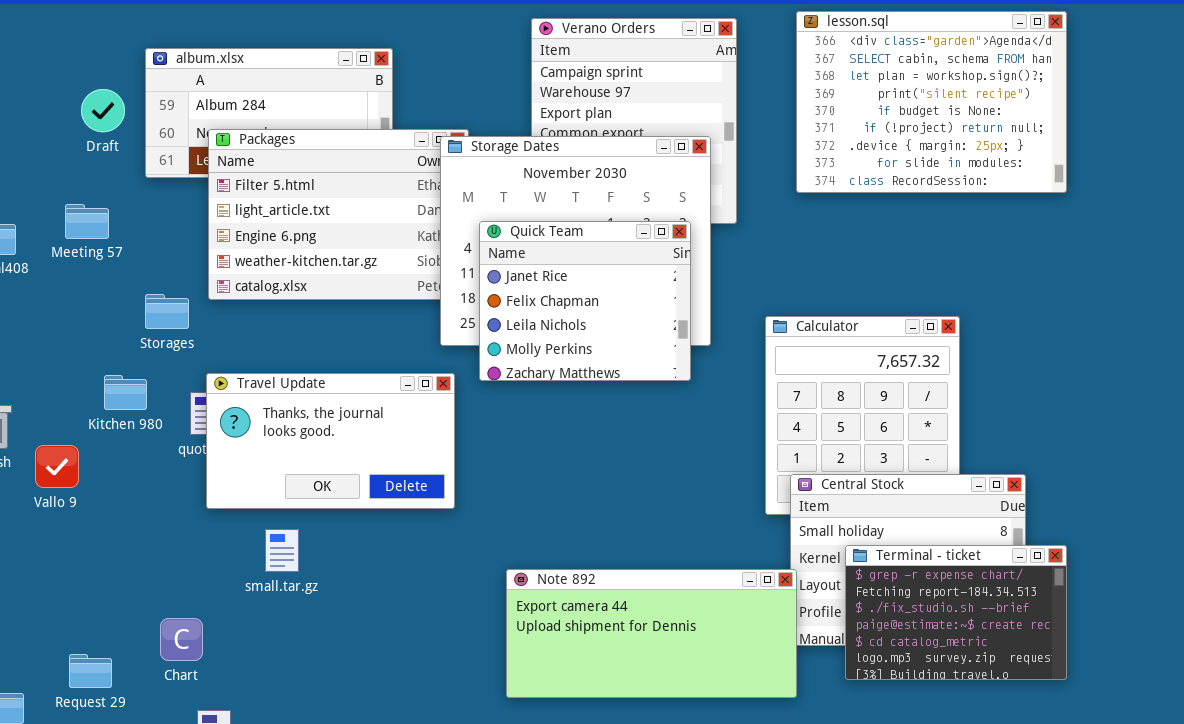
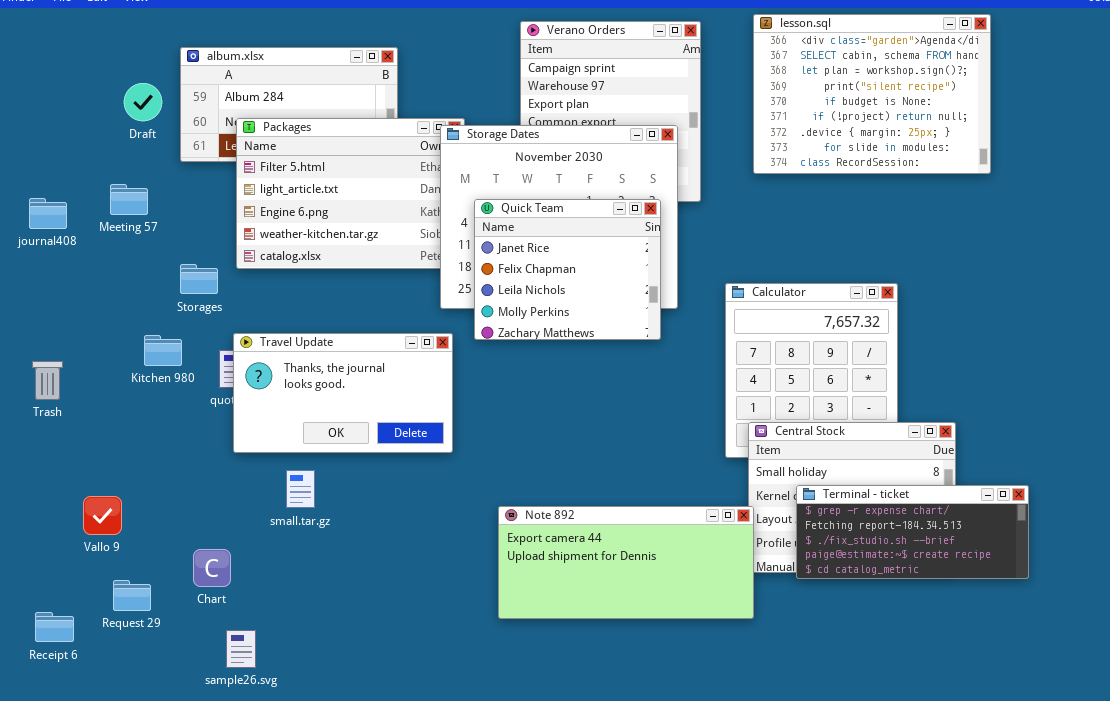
Vallo 9: [35,445,79,488] -> [83,496,122,535], moved
Terminal - ticket: [845,545,1067,680] -> [796,485,1029,579], resized

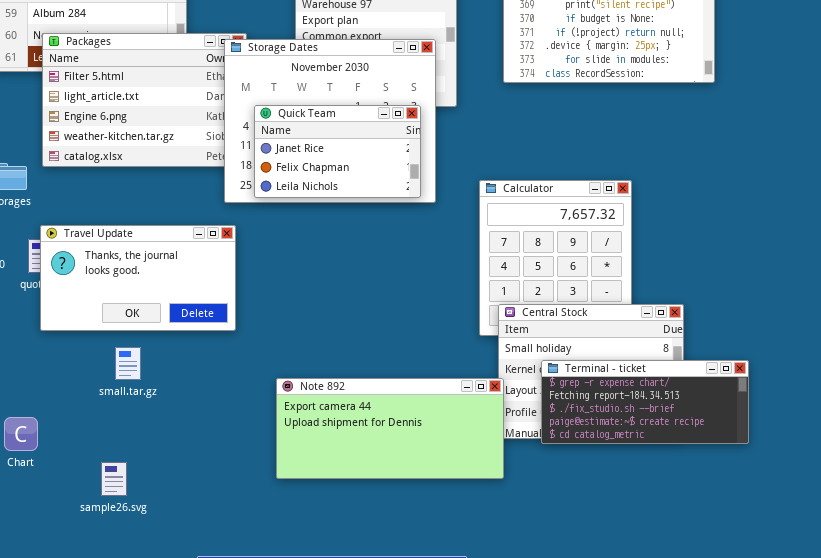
Quick Team: [474,199,661,340] -> [254,105,421,198], resized
small.tar.gz: [286,470,315,508] -> [115,347,141,380], moved
sample26.svg: [226,630,256,668] -> [101,462,127,496], moved

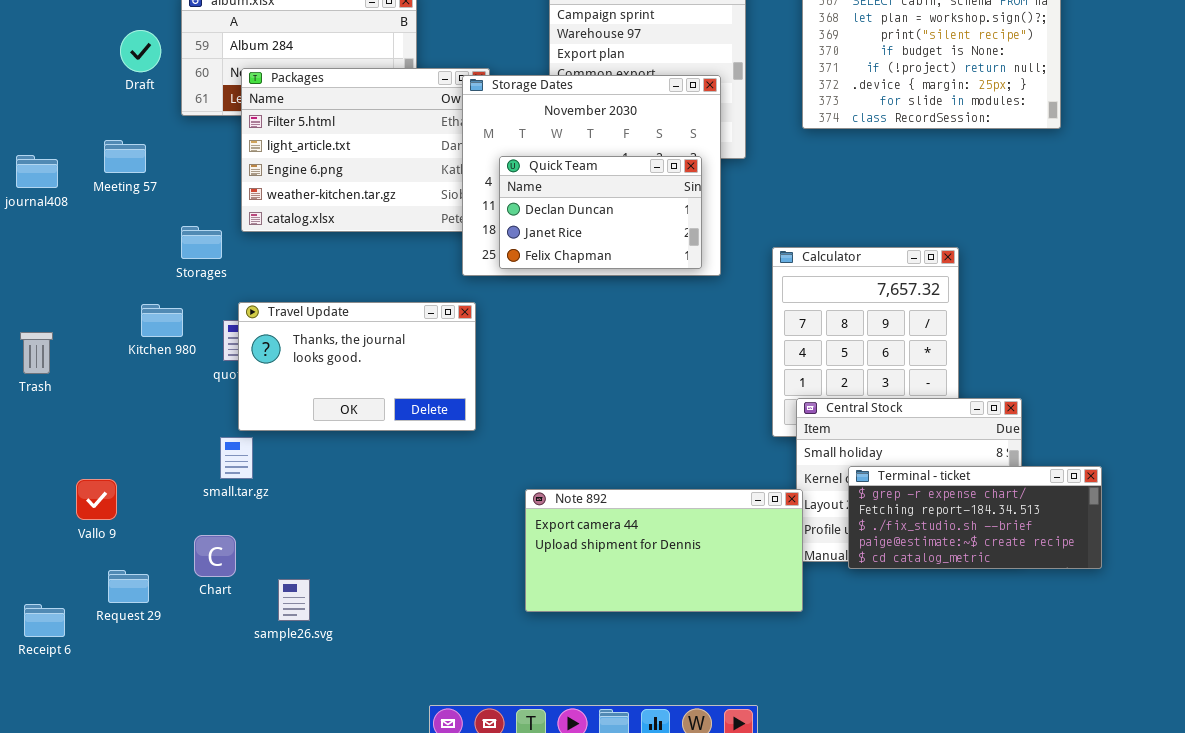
Quick Team: [254,105,421,198] -> [499,156,702,269], scrolled up 1 row
small.tar.gz: [115,347,141,380] -> [220,437,253,479], moved
sample26.svg: [101,462,127,496] -> [278,579,310,621], moved

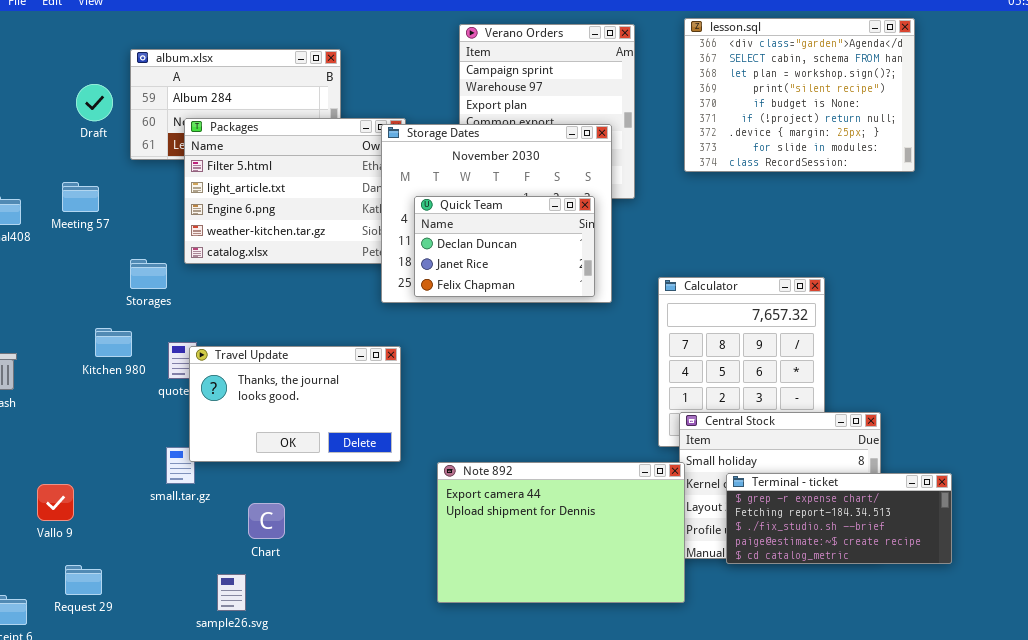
Travel Update: [238,302,476,431] -> [189,346,401,462], moved
Note 892: [525,489,803,612] -> [437,462,685,603], resized
Chart: [194,535,236,577] -> [248,503,285,539], moved

